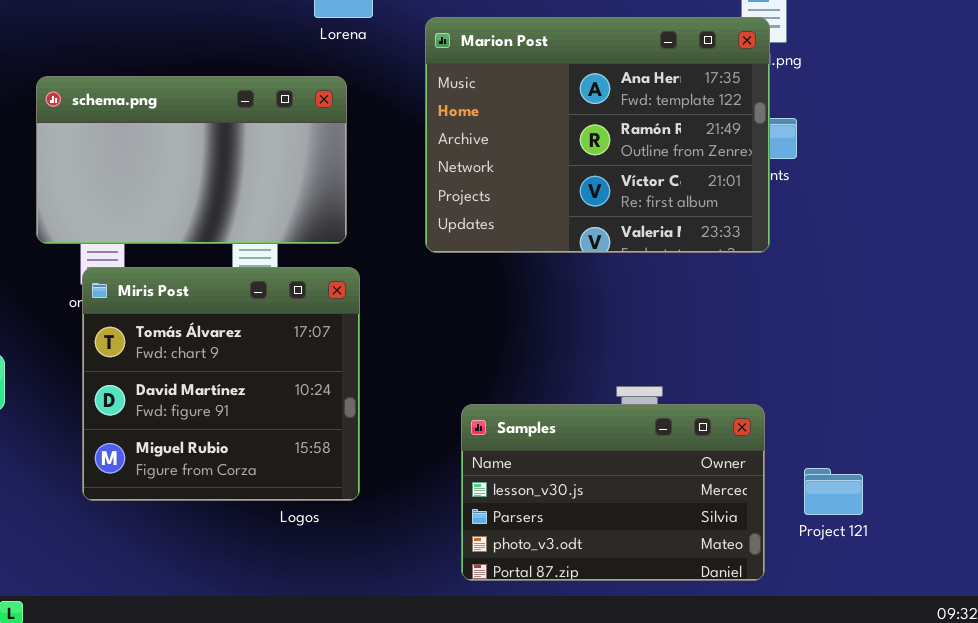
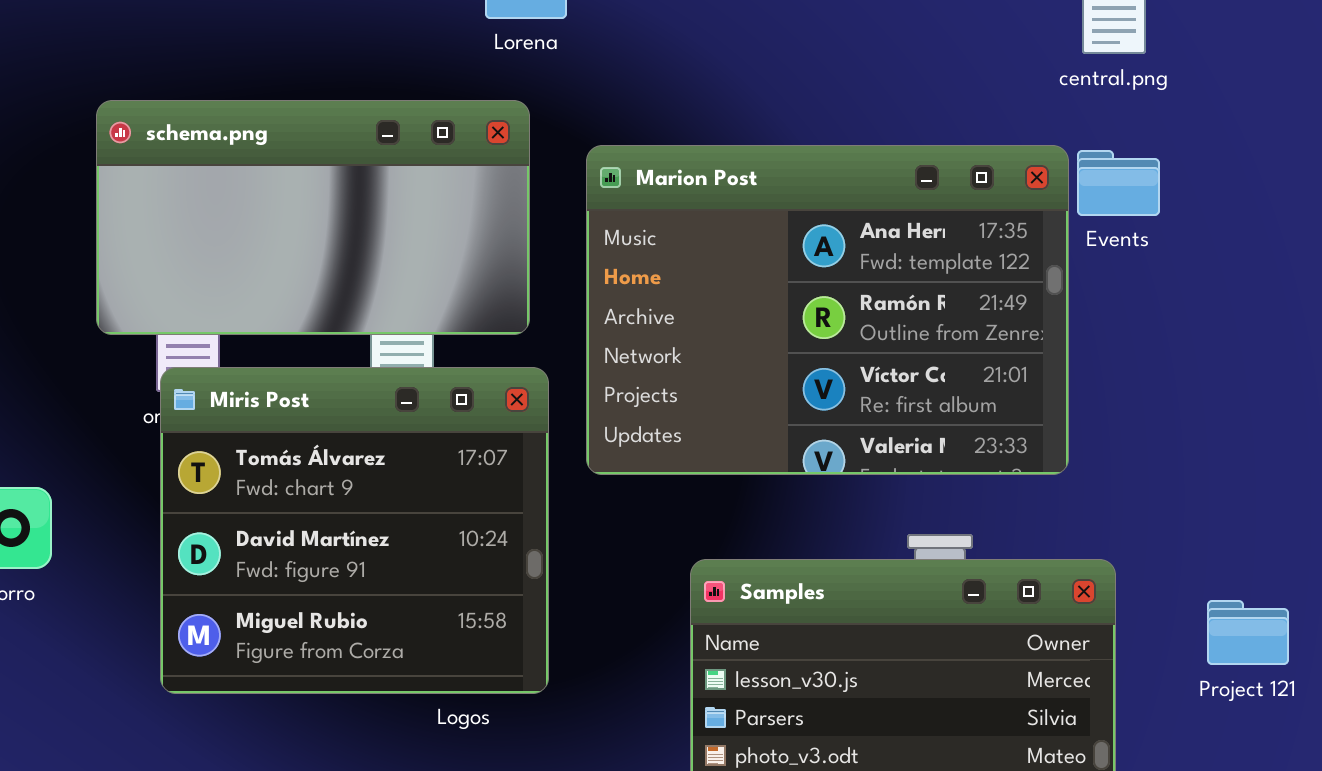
Marion Post: [425,17,770,253] -> [586,145,1069,475], moved
Project 121: [804,468,863,515] -> [1207,600,1289,665], moved

